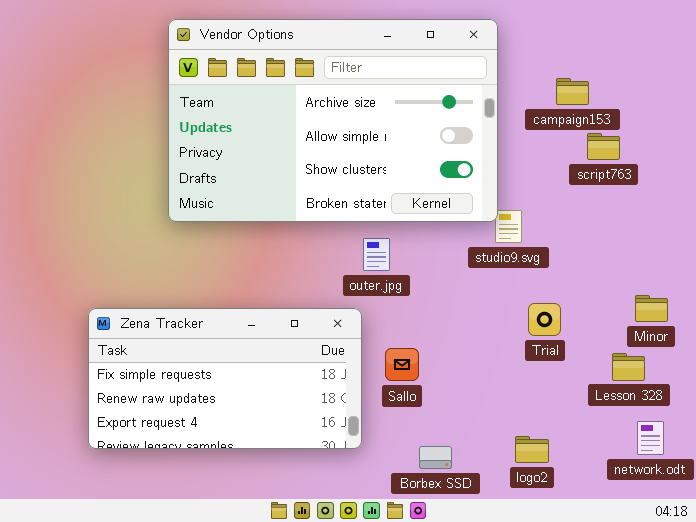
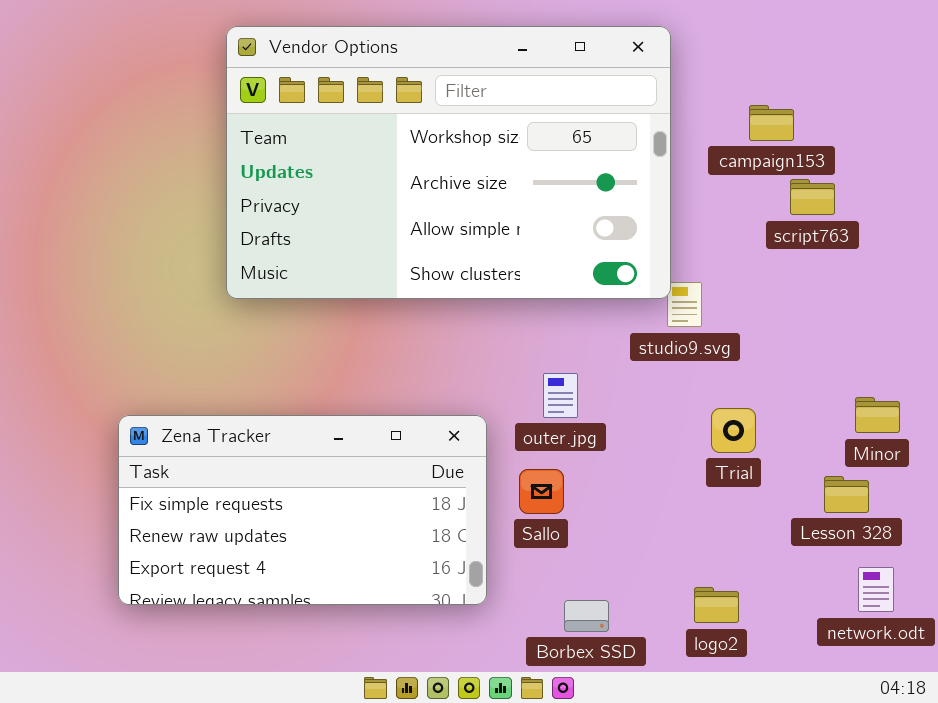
Vendor Options: [168,19,498,222] -> [226,26,671,299], scrolled up 1 row
outer.jpg: [363,238,390,271] -> [543,373,578,418], moved

